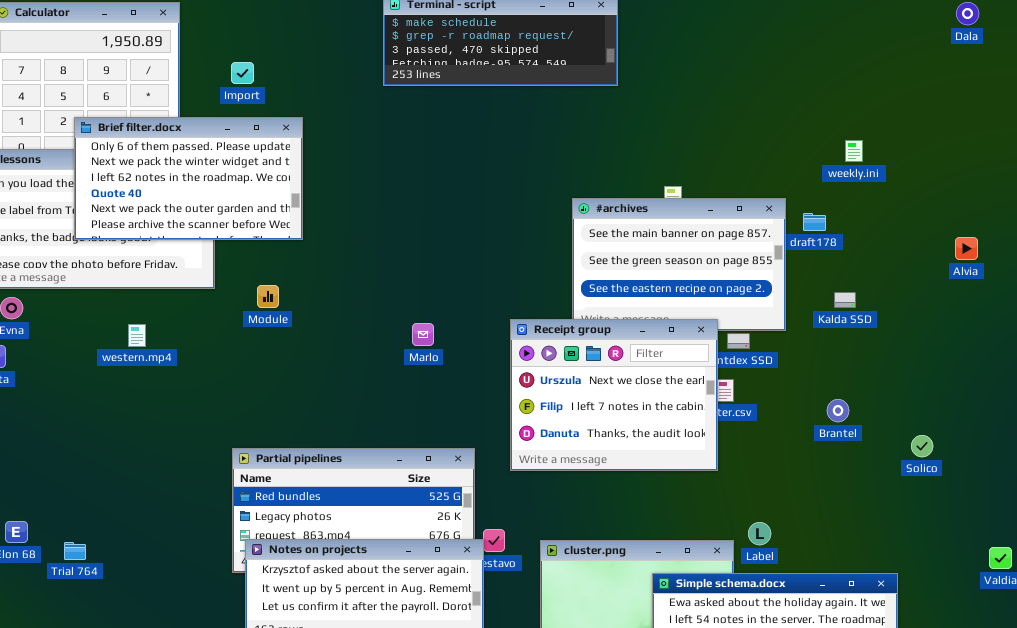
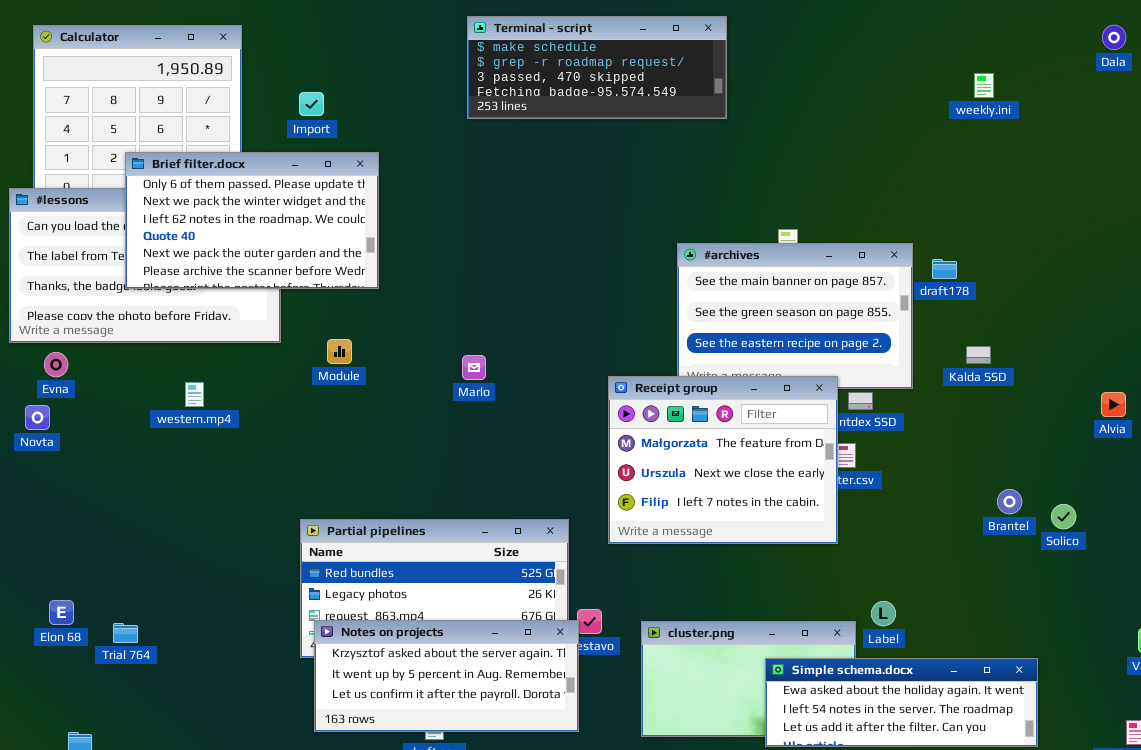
weekly.ini: [845,140,863,162] -> [974,73,994,98], moved
Alvia: [955,237,978,260] -> [1101,392,1126,417], moved
Receipt group: [510,319,718,471] -> [608,376,838,544], scrolled up 1 row
Marlo: [412,323,434,346] -> [462,355,486,380], moved
Brantel: [827,399,849,422] -> [997,489,1022,514], moved

